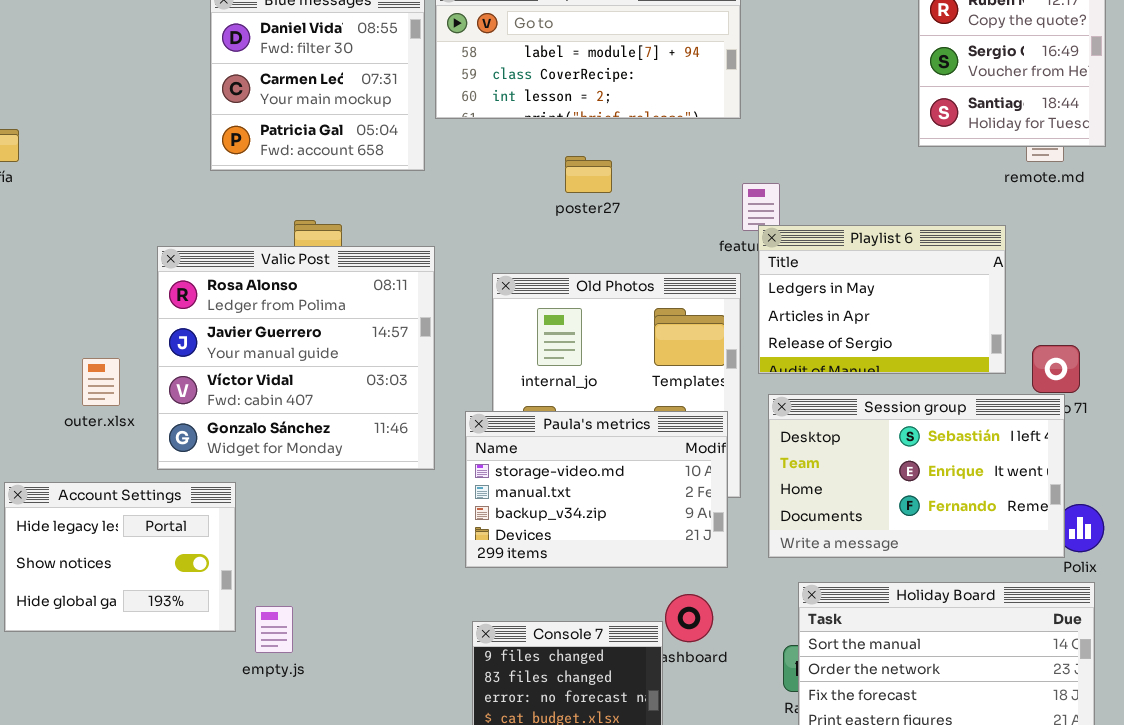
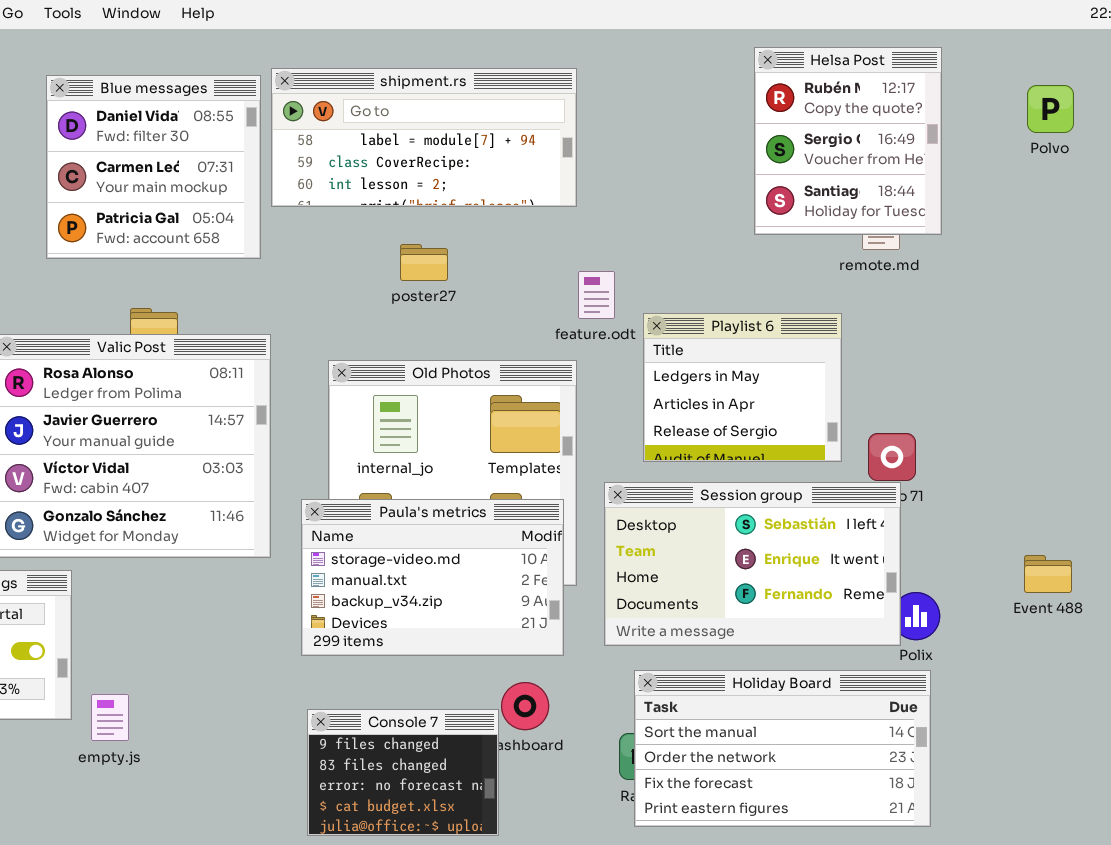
Playlist 6: [758,225,1006,374] -> [643,313,842,462], resized

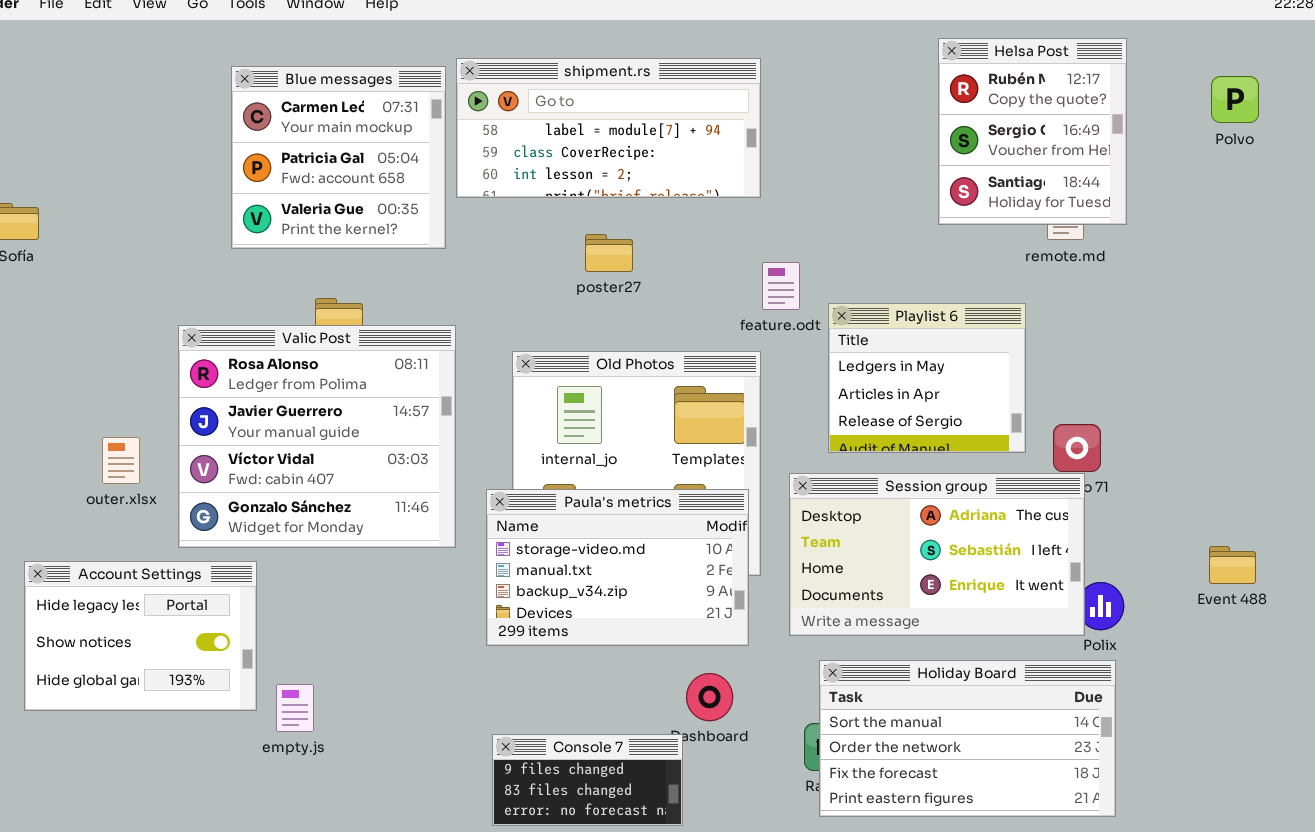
Blue messages: [46,75,261,259] -> [231,66,446,249], scrolled down 1 row
Session group: [604,482,901,646] -> [789,473,1085,636], scrolled up 1 row
Console 7: [307,709,499,836] -> [492,734,683,826], resized

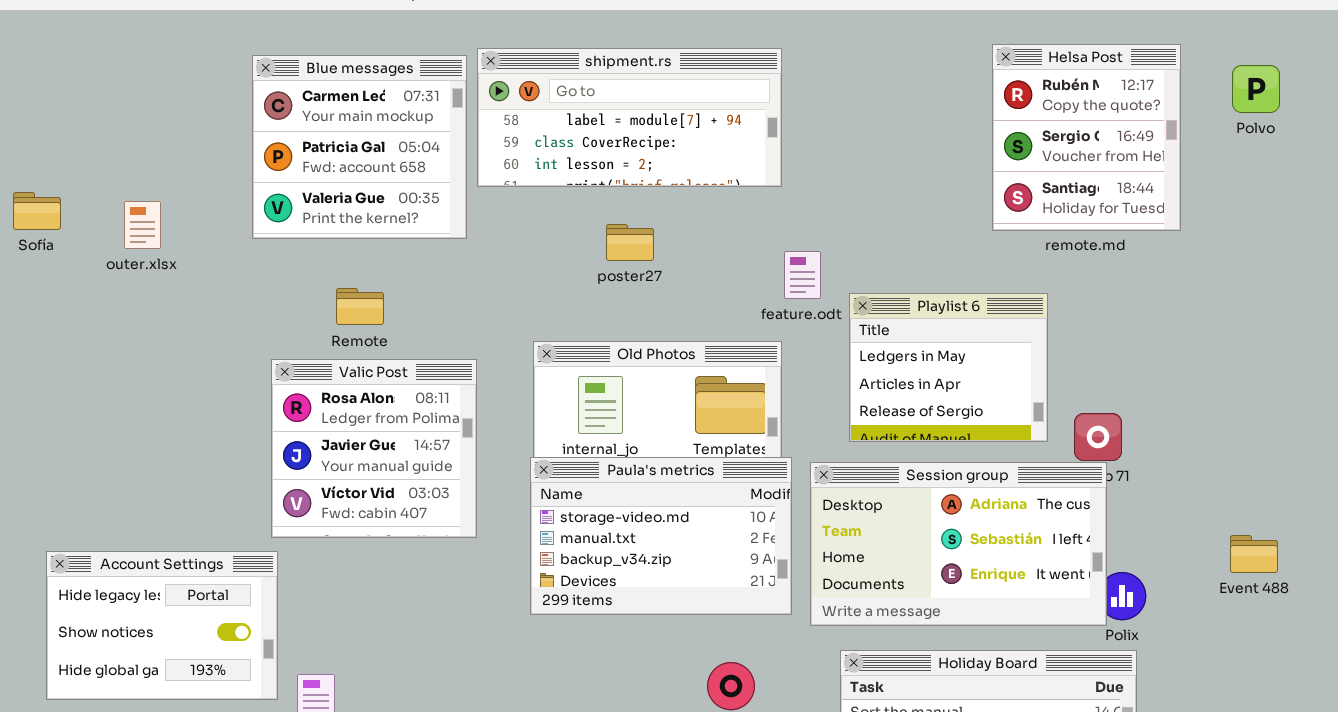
Helsa Post: [938,38,1127,225] -> [992,44,1181,231], moved
Valic Post: [178,325,456,548] -> [271,359,477,538], resized
outer.xlsx: [102,437,140,484] -> [124,201,161,249], moved
Paula's metrics: [486,489,749,646] -> [530,457,792,615], moved

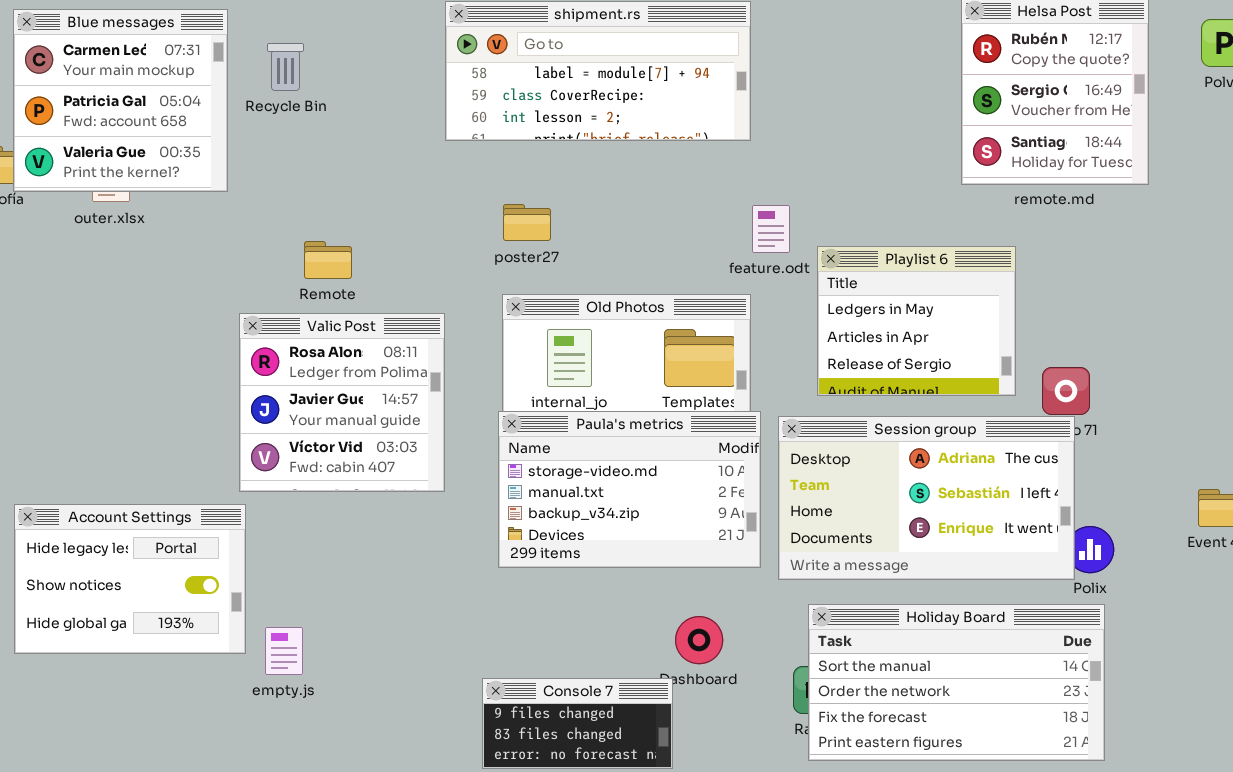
Blue messages: [252,55,467,239] -> [13,9,228,192], moved
poster27: [606,224,654,261] -> [503,204,551,241], moved

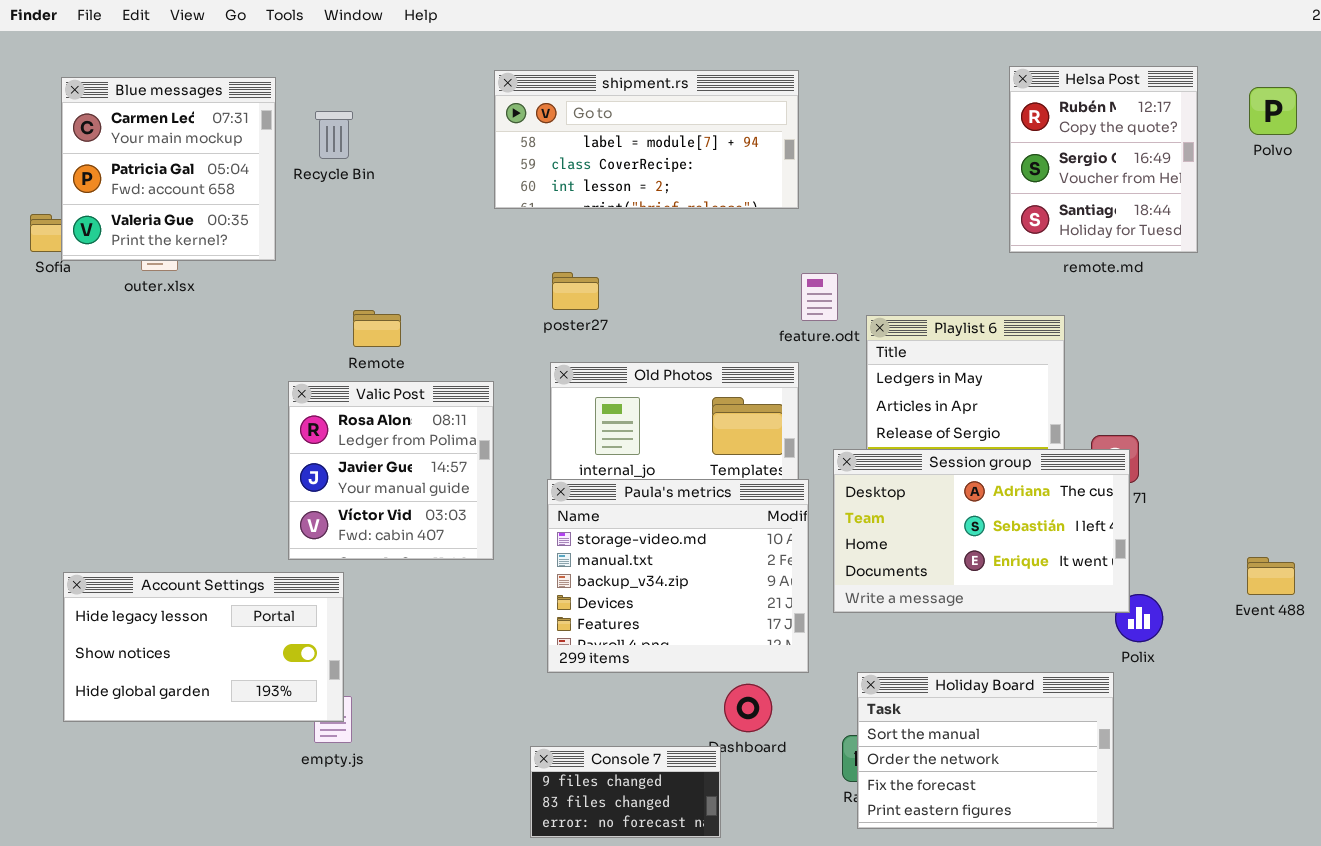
Paula's metrics: [498,411,761,568] -> [547,479,809,673], resized
Session group: [778,416,1075,580] -> [833,449,1130,613], moved
Account Settings: [14,504,246,654] -> [63,572,344,722], resized
Holiday Board: [808,604,1105,761] -> [857,672,1114,829], resized

